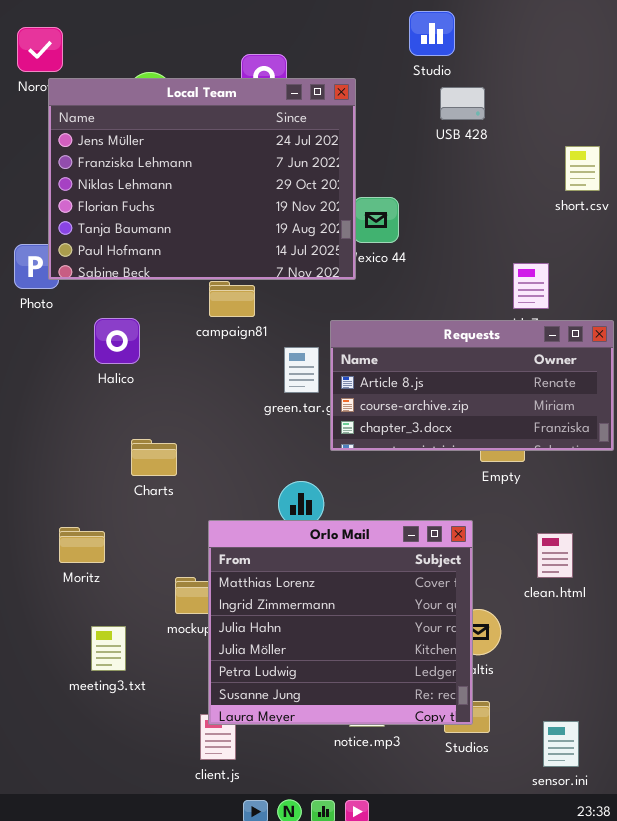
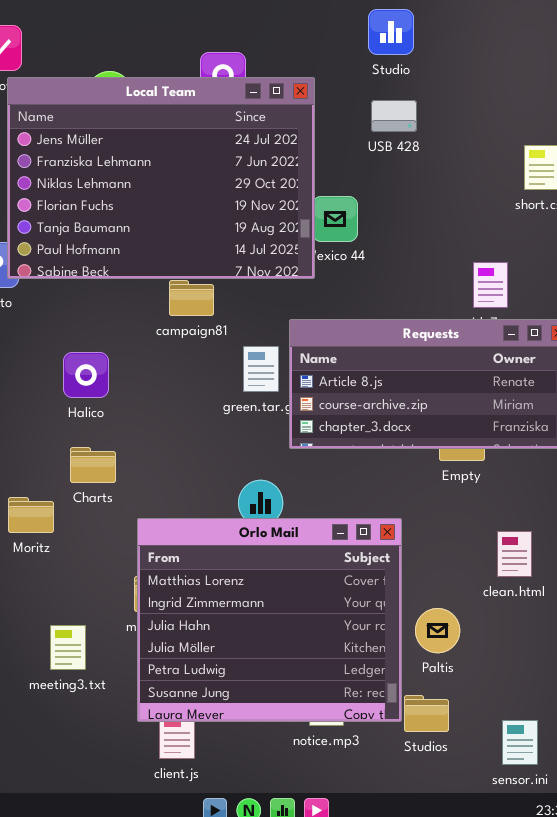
USB 428: [440,87,485,120] -> [371,100,417,132], moved
Halico: [94,318,140,364] -> [63,352,109,398], moved
Charts: [131,439,177,476] -> [70,447,116,483], moved
Orlo Mail: [208,520,473,725] -> [137,518,402,722], moved
Moritz: [59,527,105,563] -> [8,497,54,533], moved

